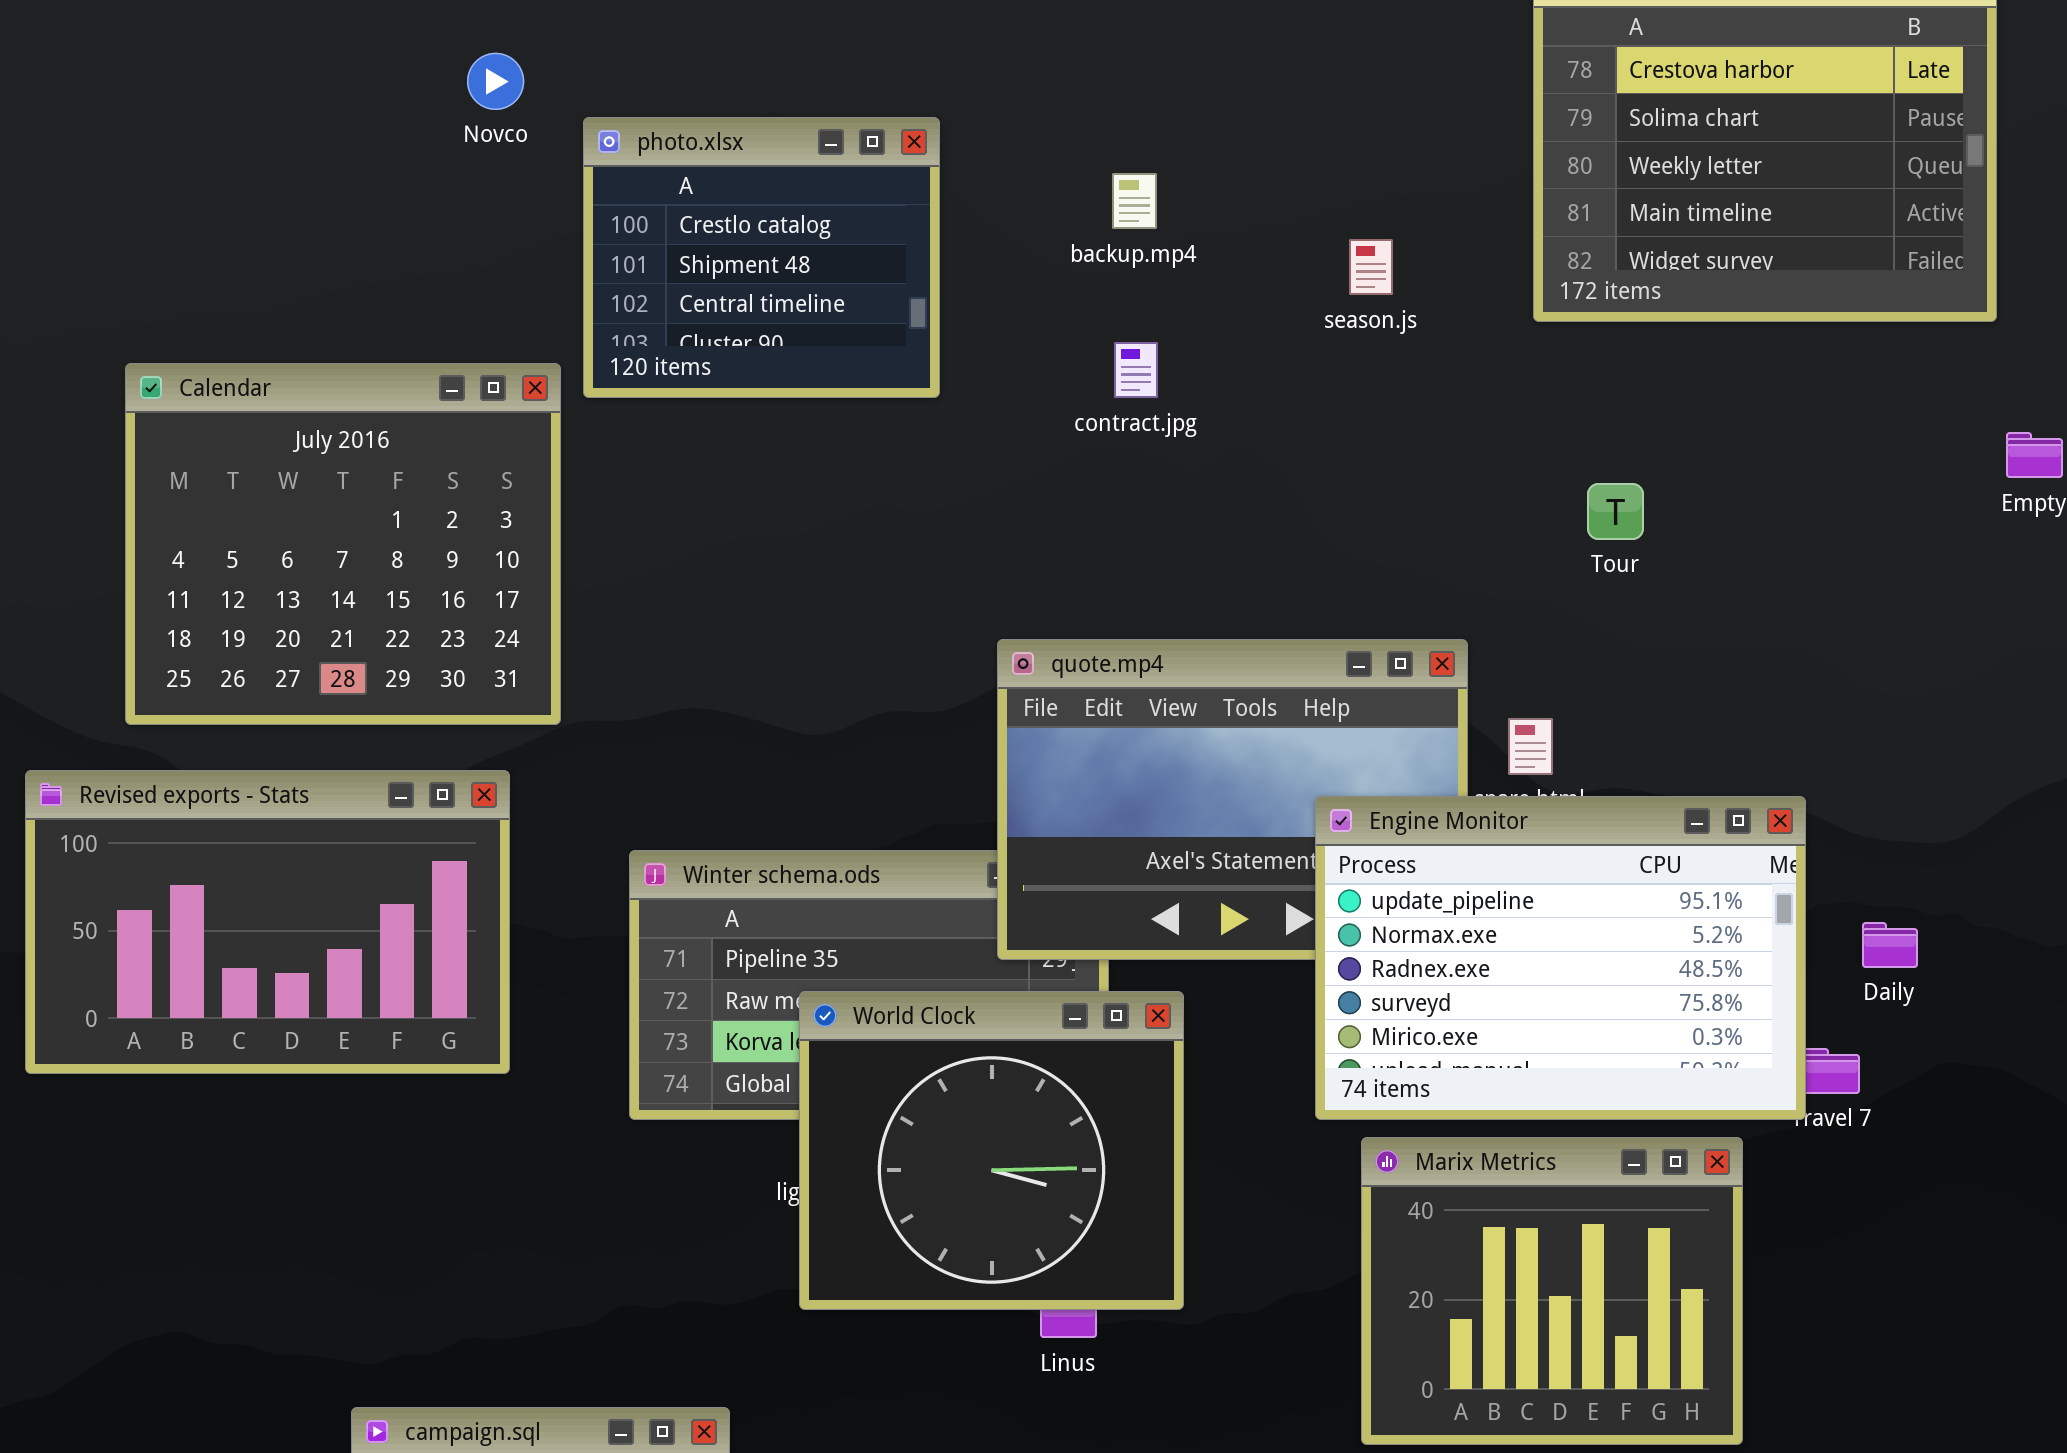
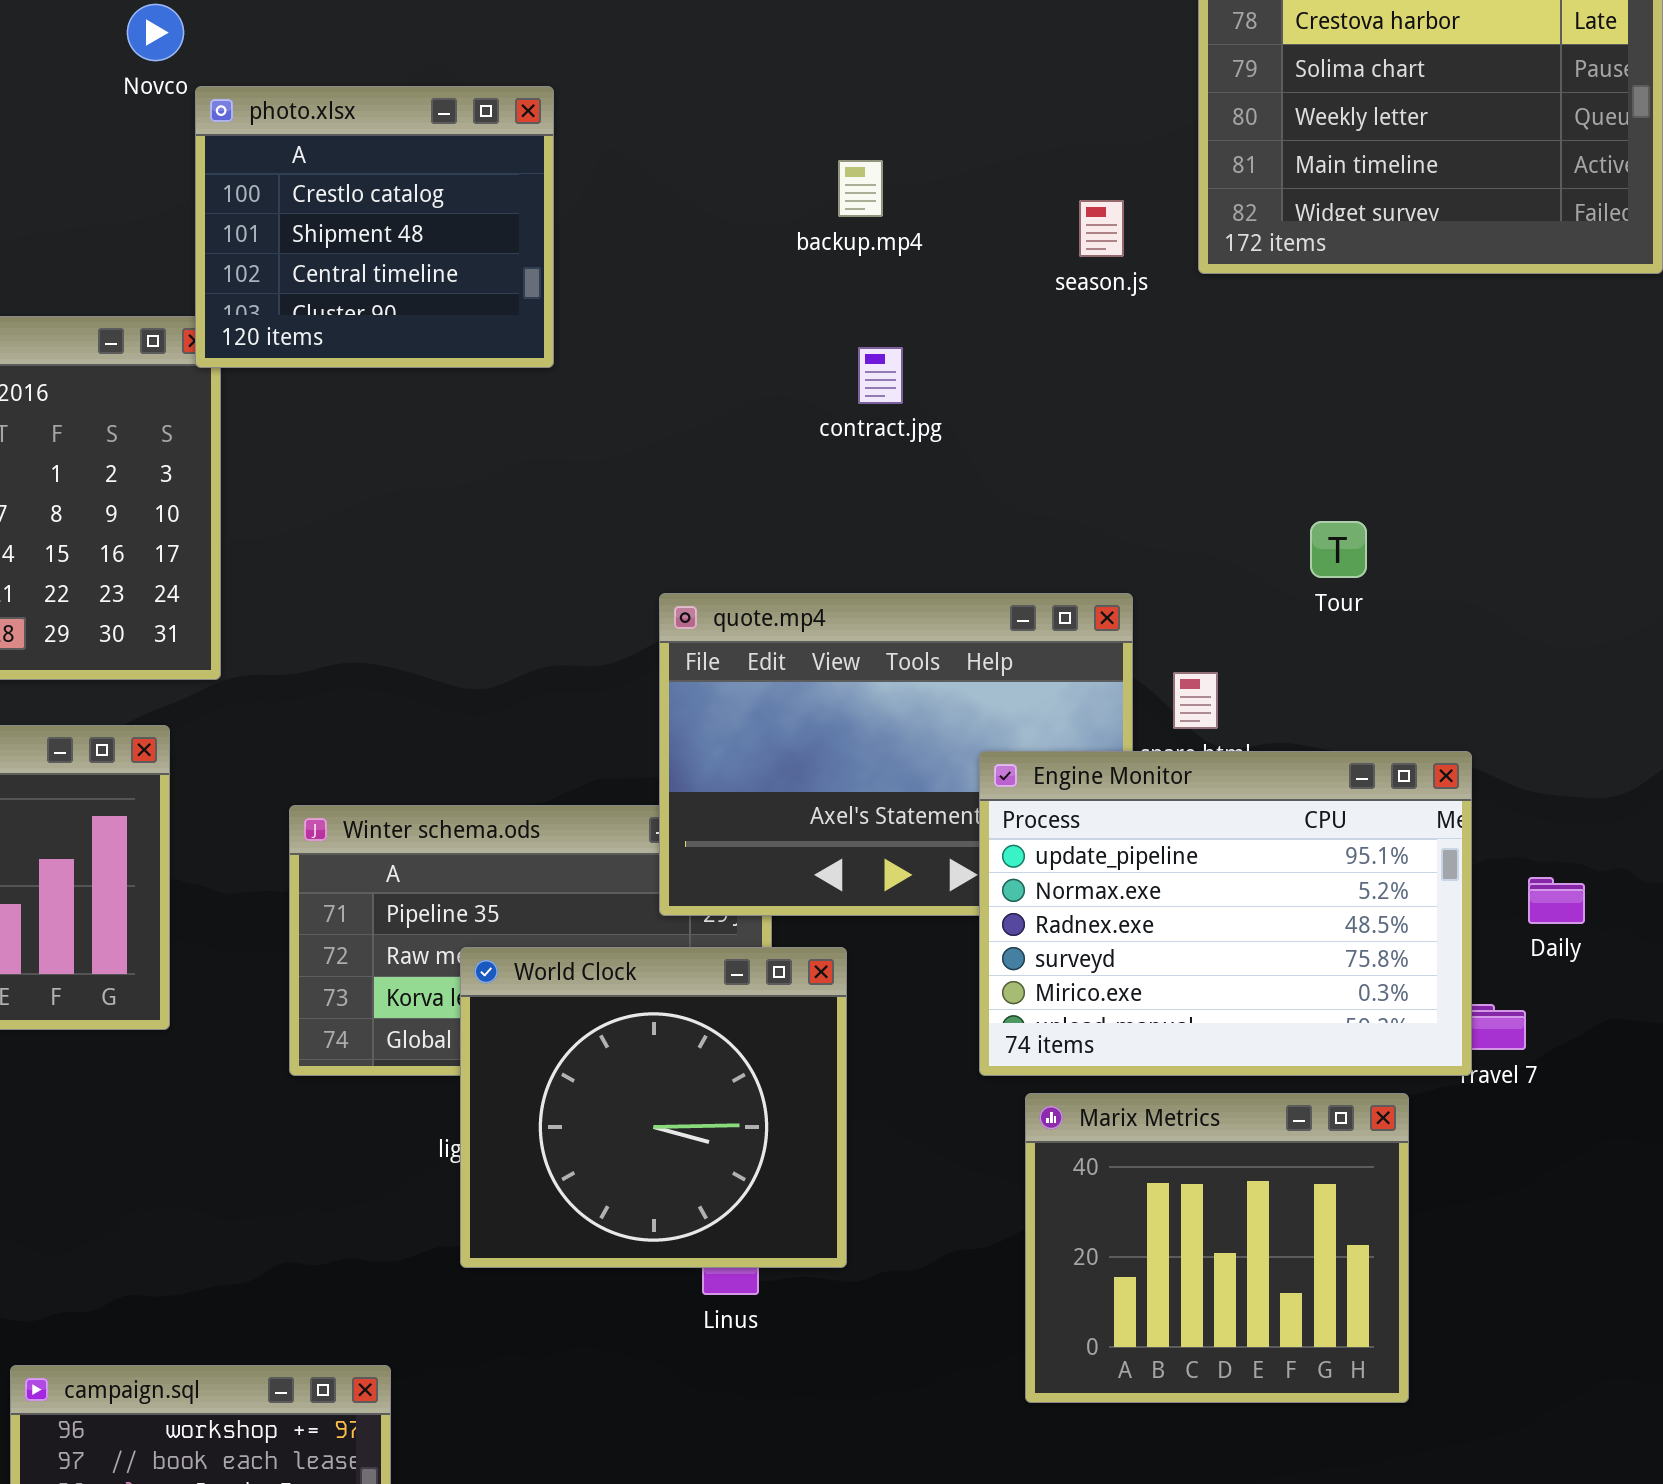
photo.xlsx: [583,117,940,398] -> [195,86,554,368], moved
backup.mp4: [1112,173,1157,229] -> [838,160,883,217], moved
season.js: [1349,239,1393,295] -> [1079,200,1124,257], moved
contract.jpg: [1114,342,1158,398] -> [858,347,903,404], moved
Tour: [1587,483,1644,540] -> [1310,521,1367,578], moved

